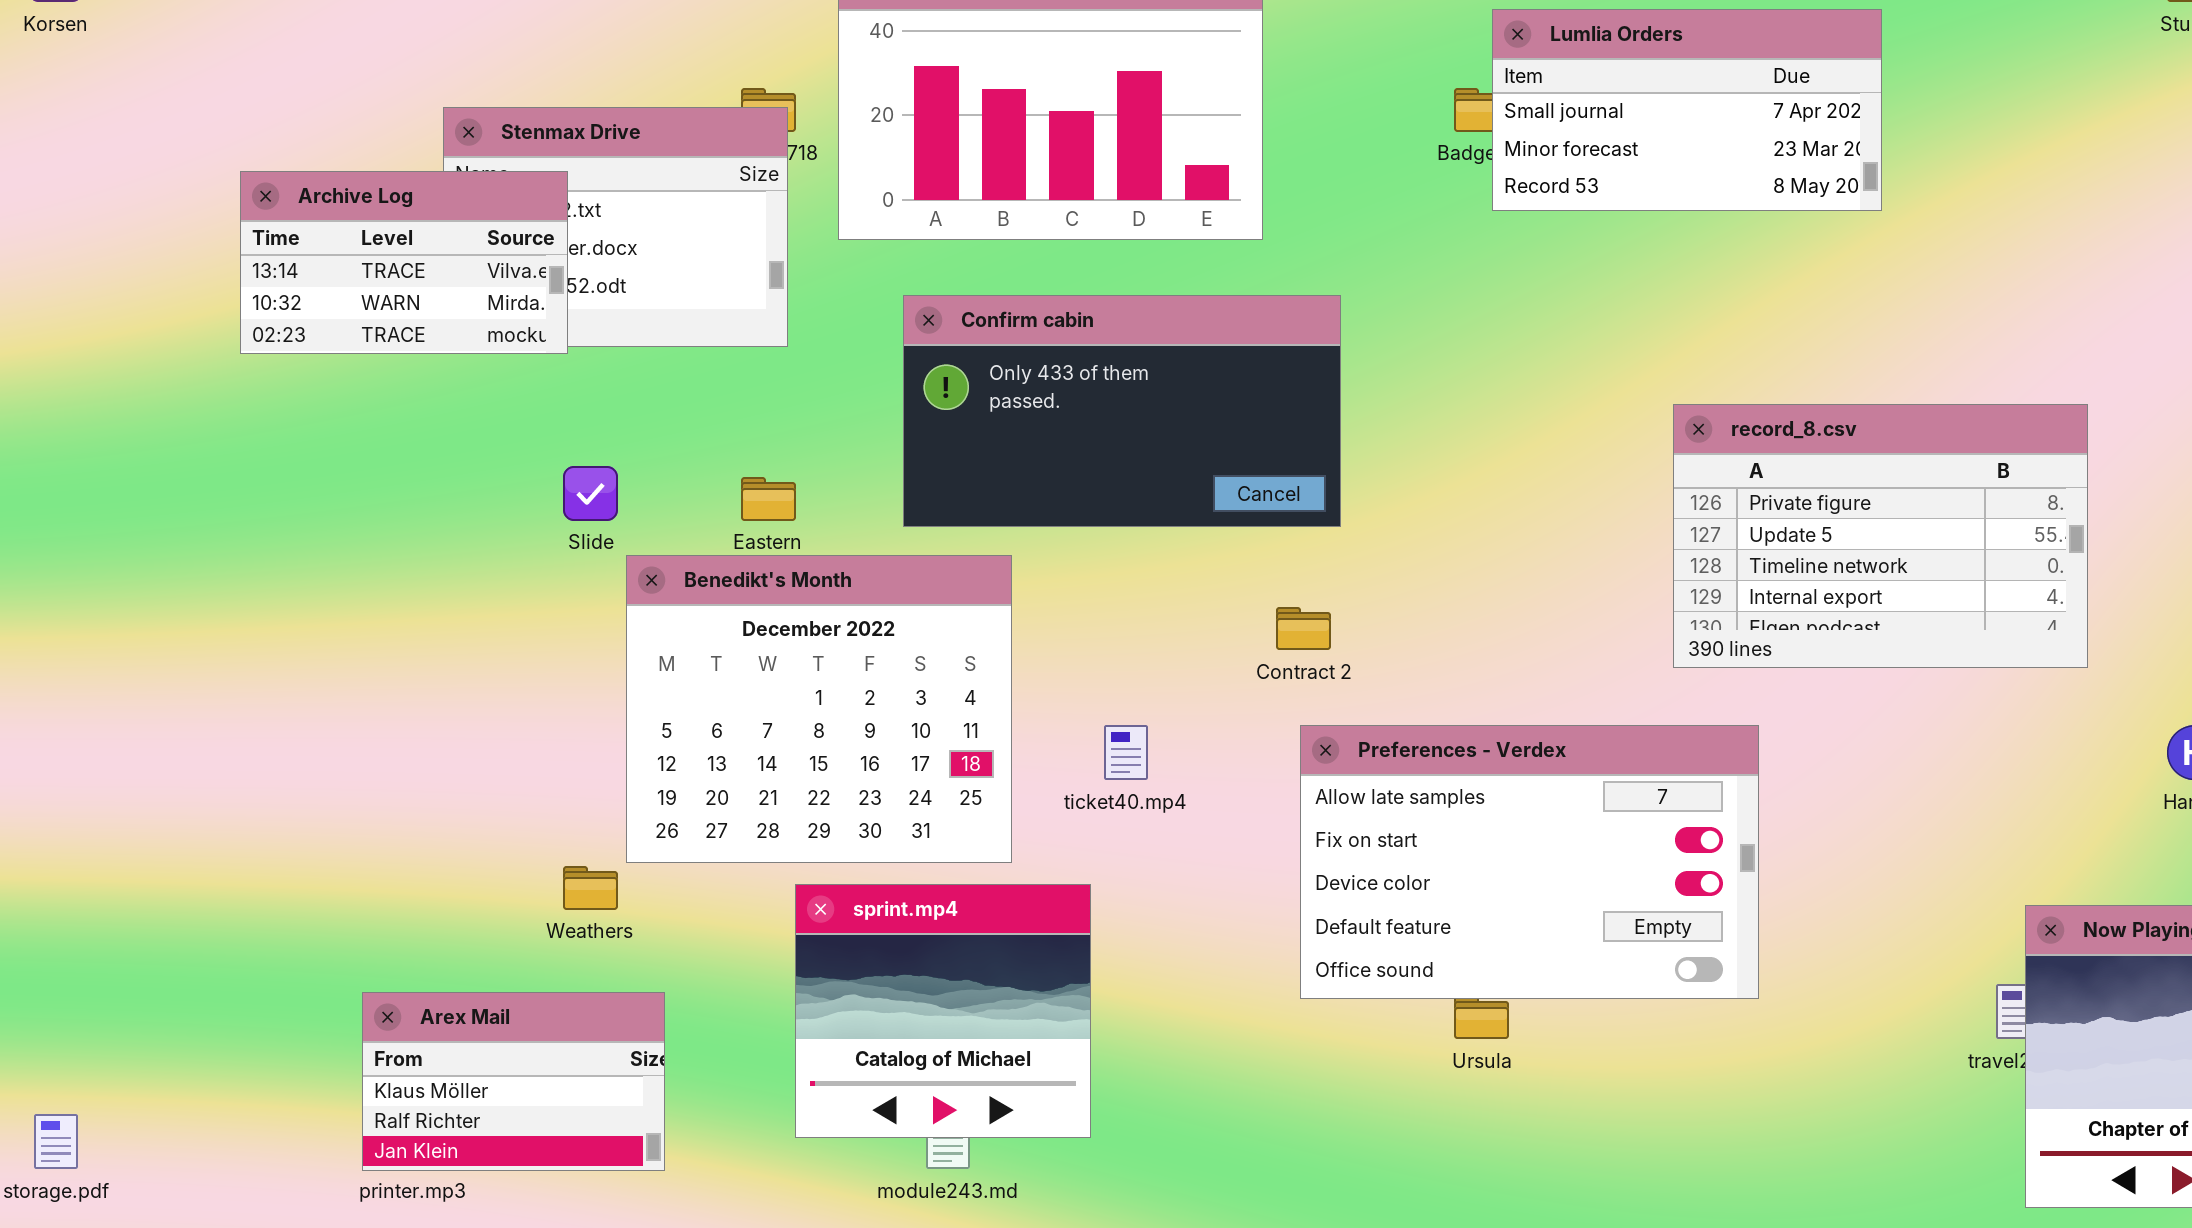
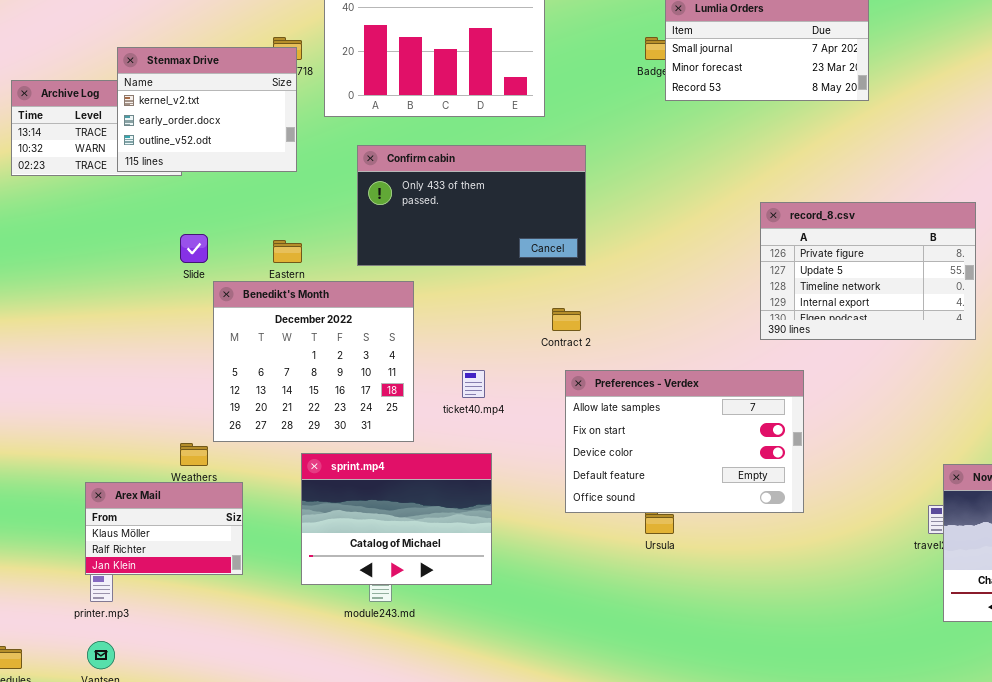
Stenmax Drive: [443,107,788,347] -> [117,47,297,172], raised
sprint.mp4: [795,884,1091,1138] -> [301,453,492,585], resized
Arex Mail: [362,992,665,1171] -> [85,482,243,575], moved

